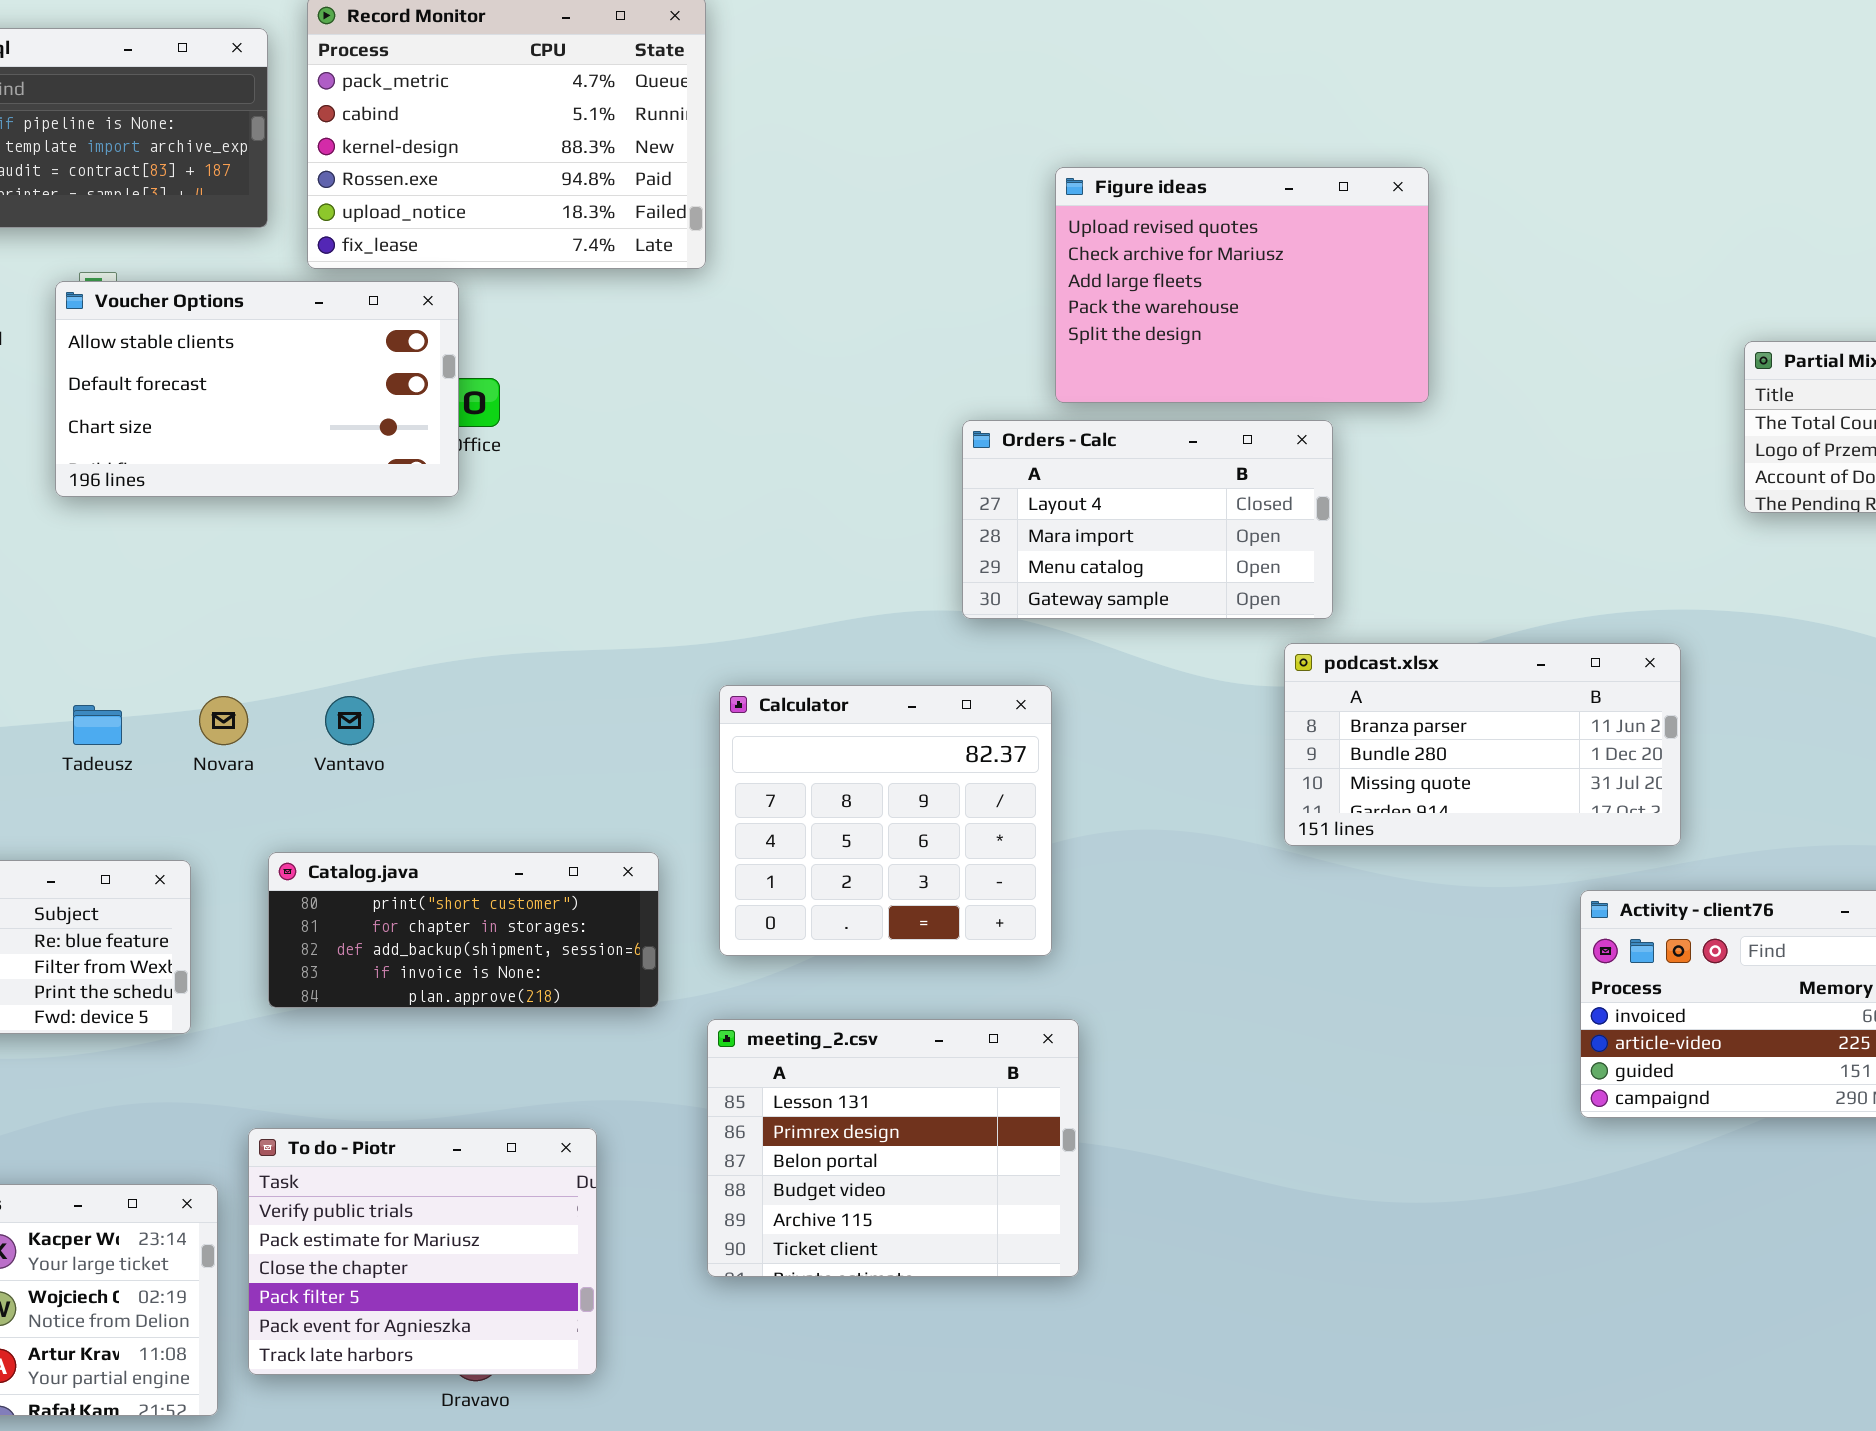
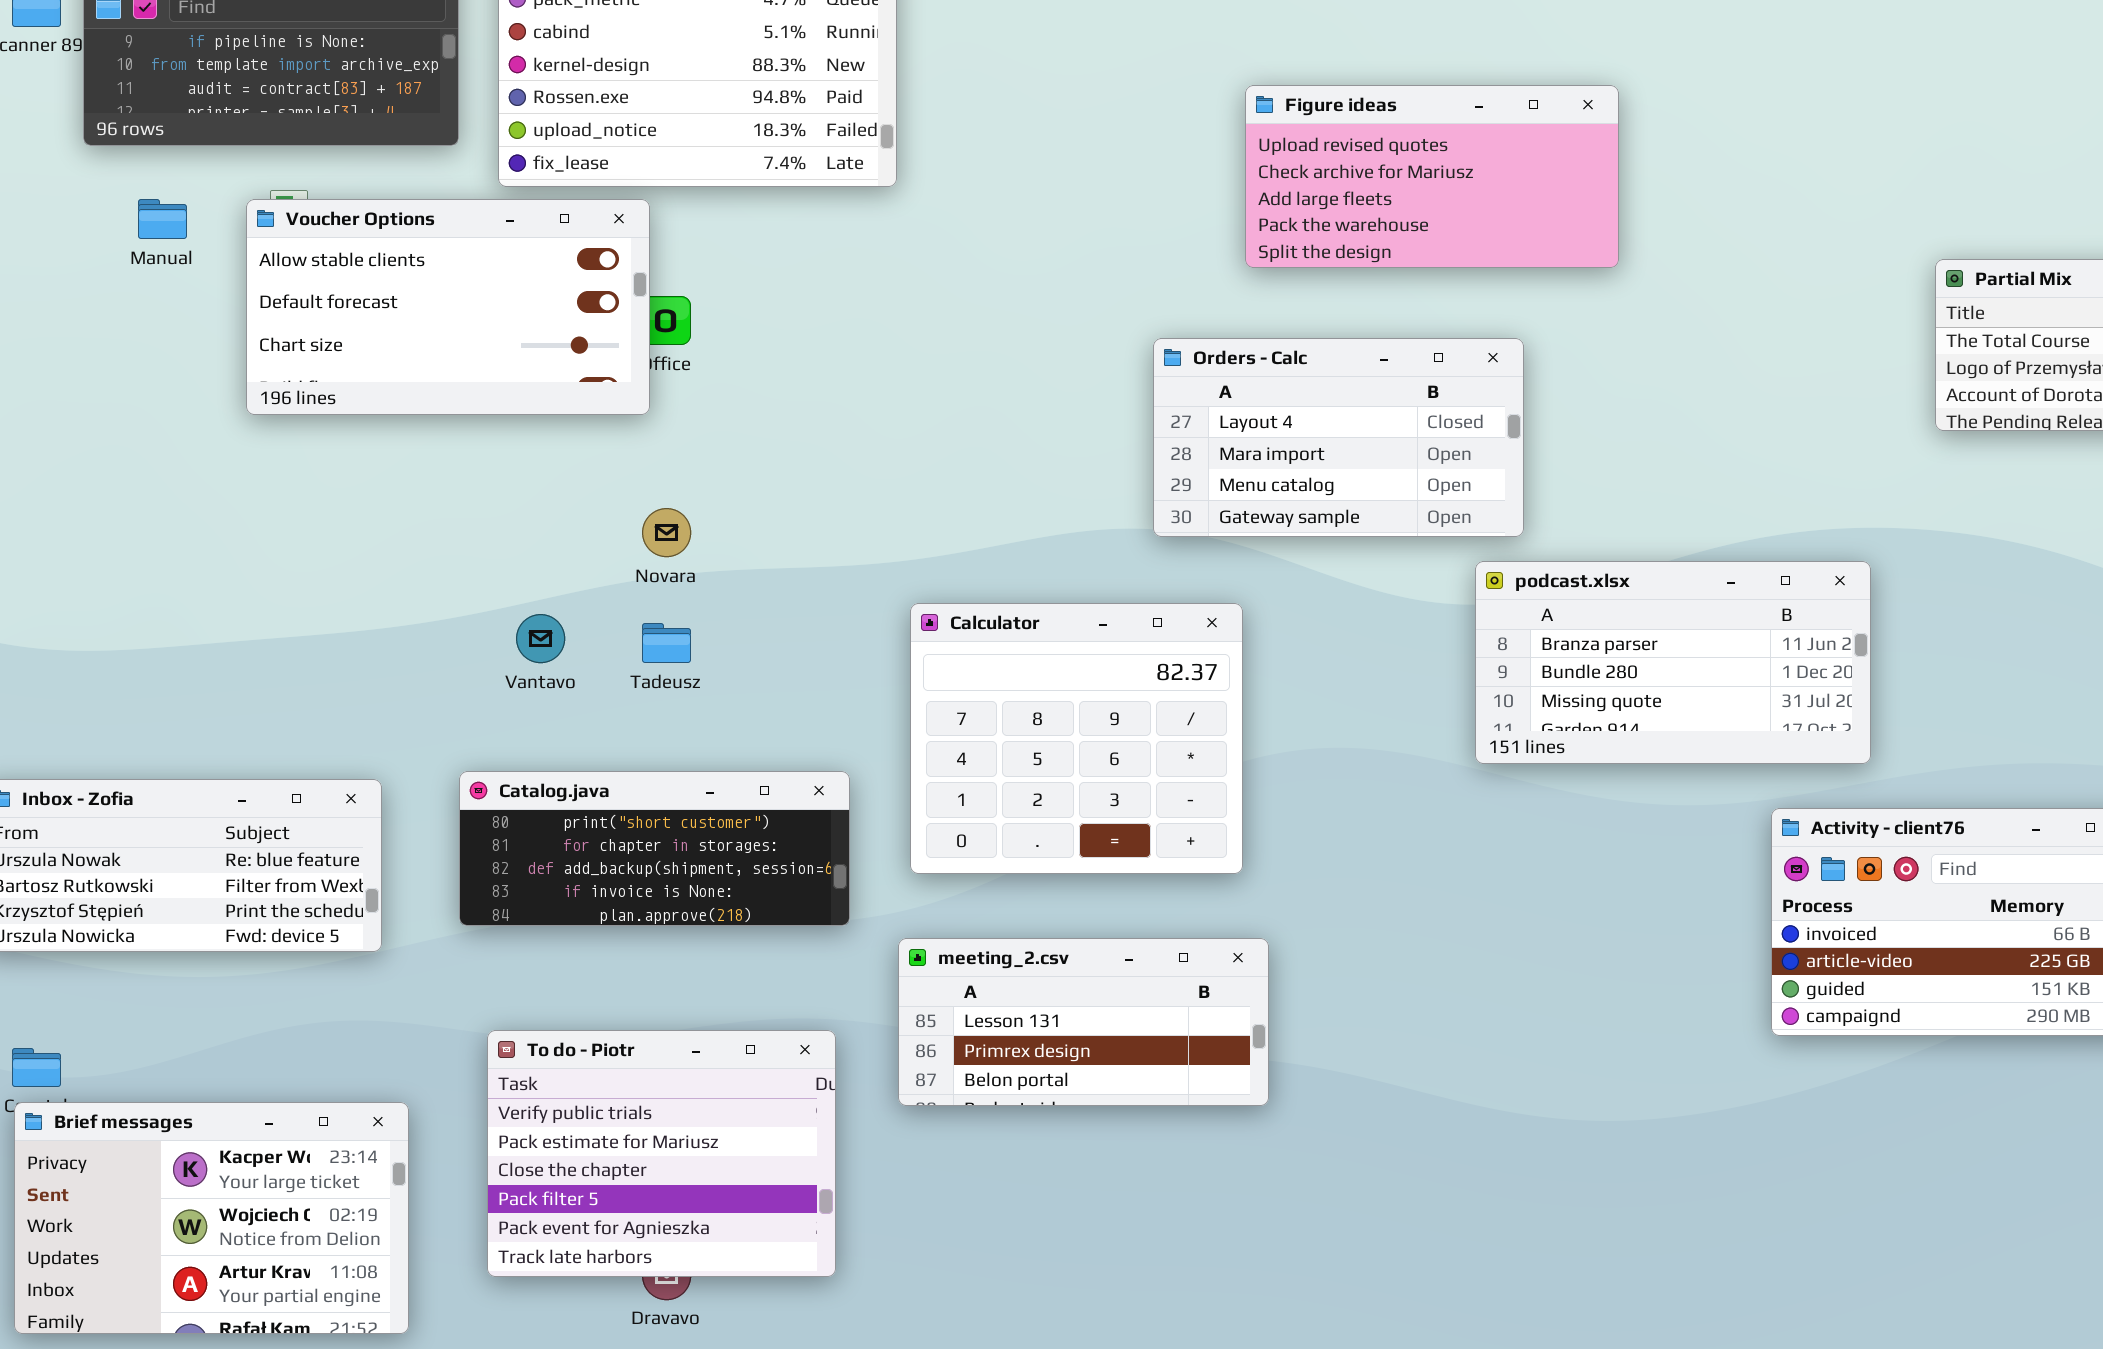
Figure ideas: [1055,167,1429,403] -> [1245,85,1619,268], resized
Novara: [199,696,248,745] -> [642,508,691,557], moved
Tadeusz: [73,705,122,745] -> [642,623,691,663], moved
meeting_2.csv: [707,1019,1079,1277] -> [898,938,1269,1106], resized
To do - Piotr: [248,1128,597,1375] -> [487,1030,836,1277], moved

